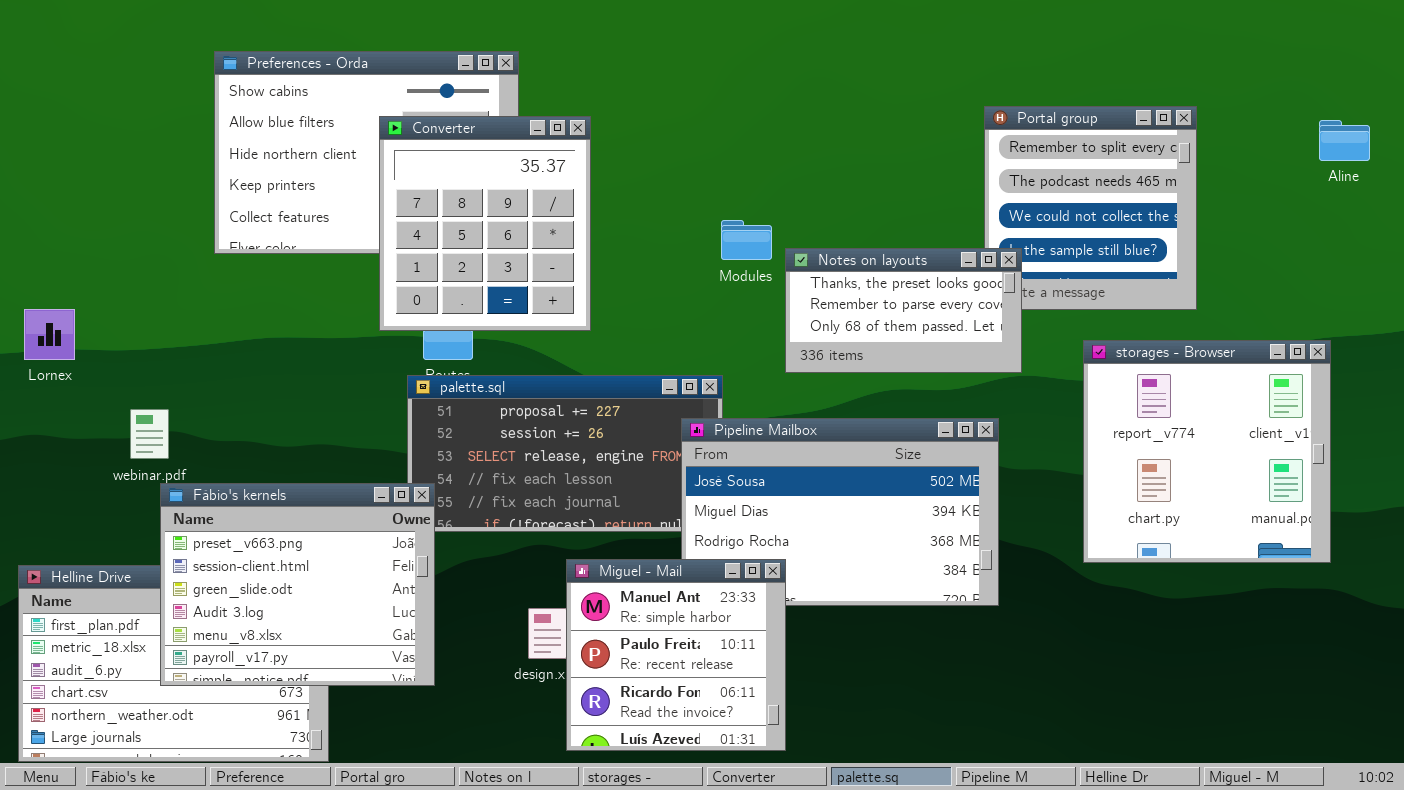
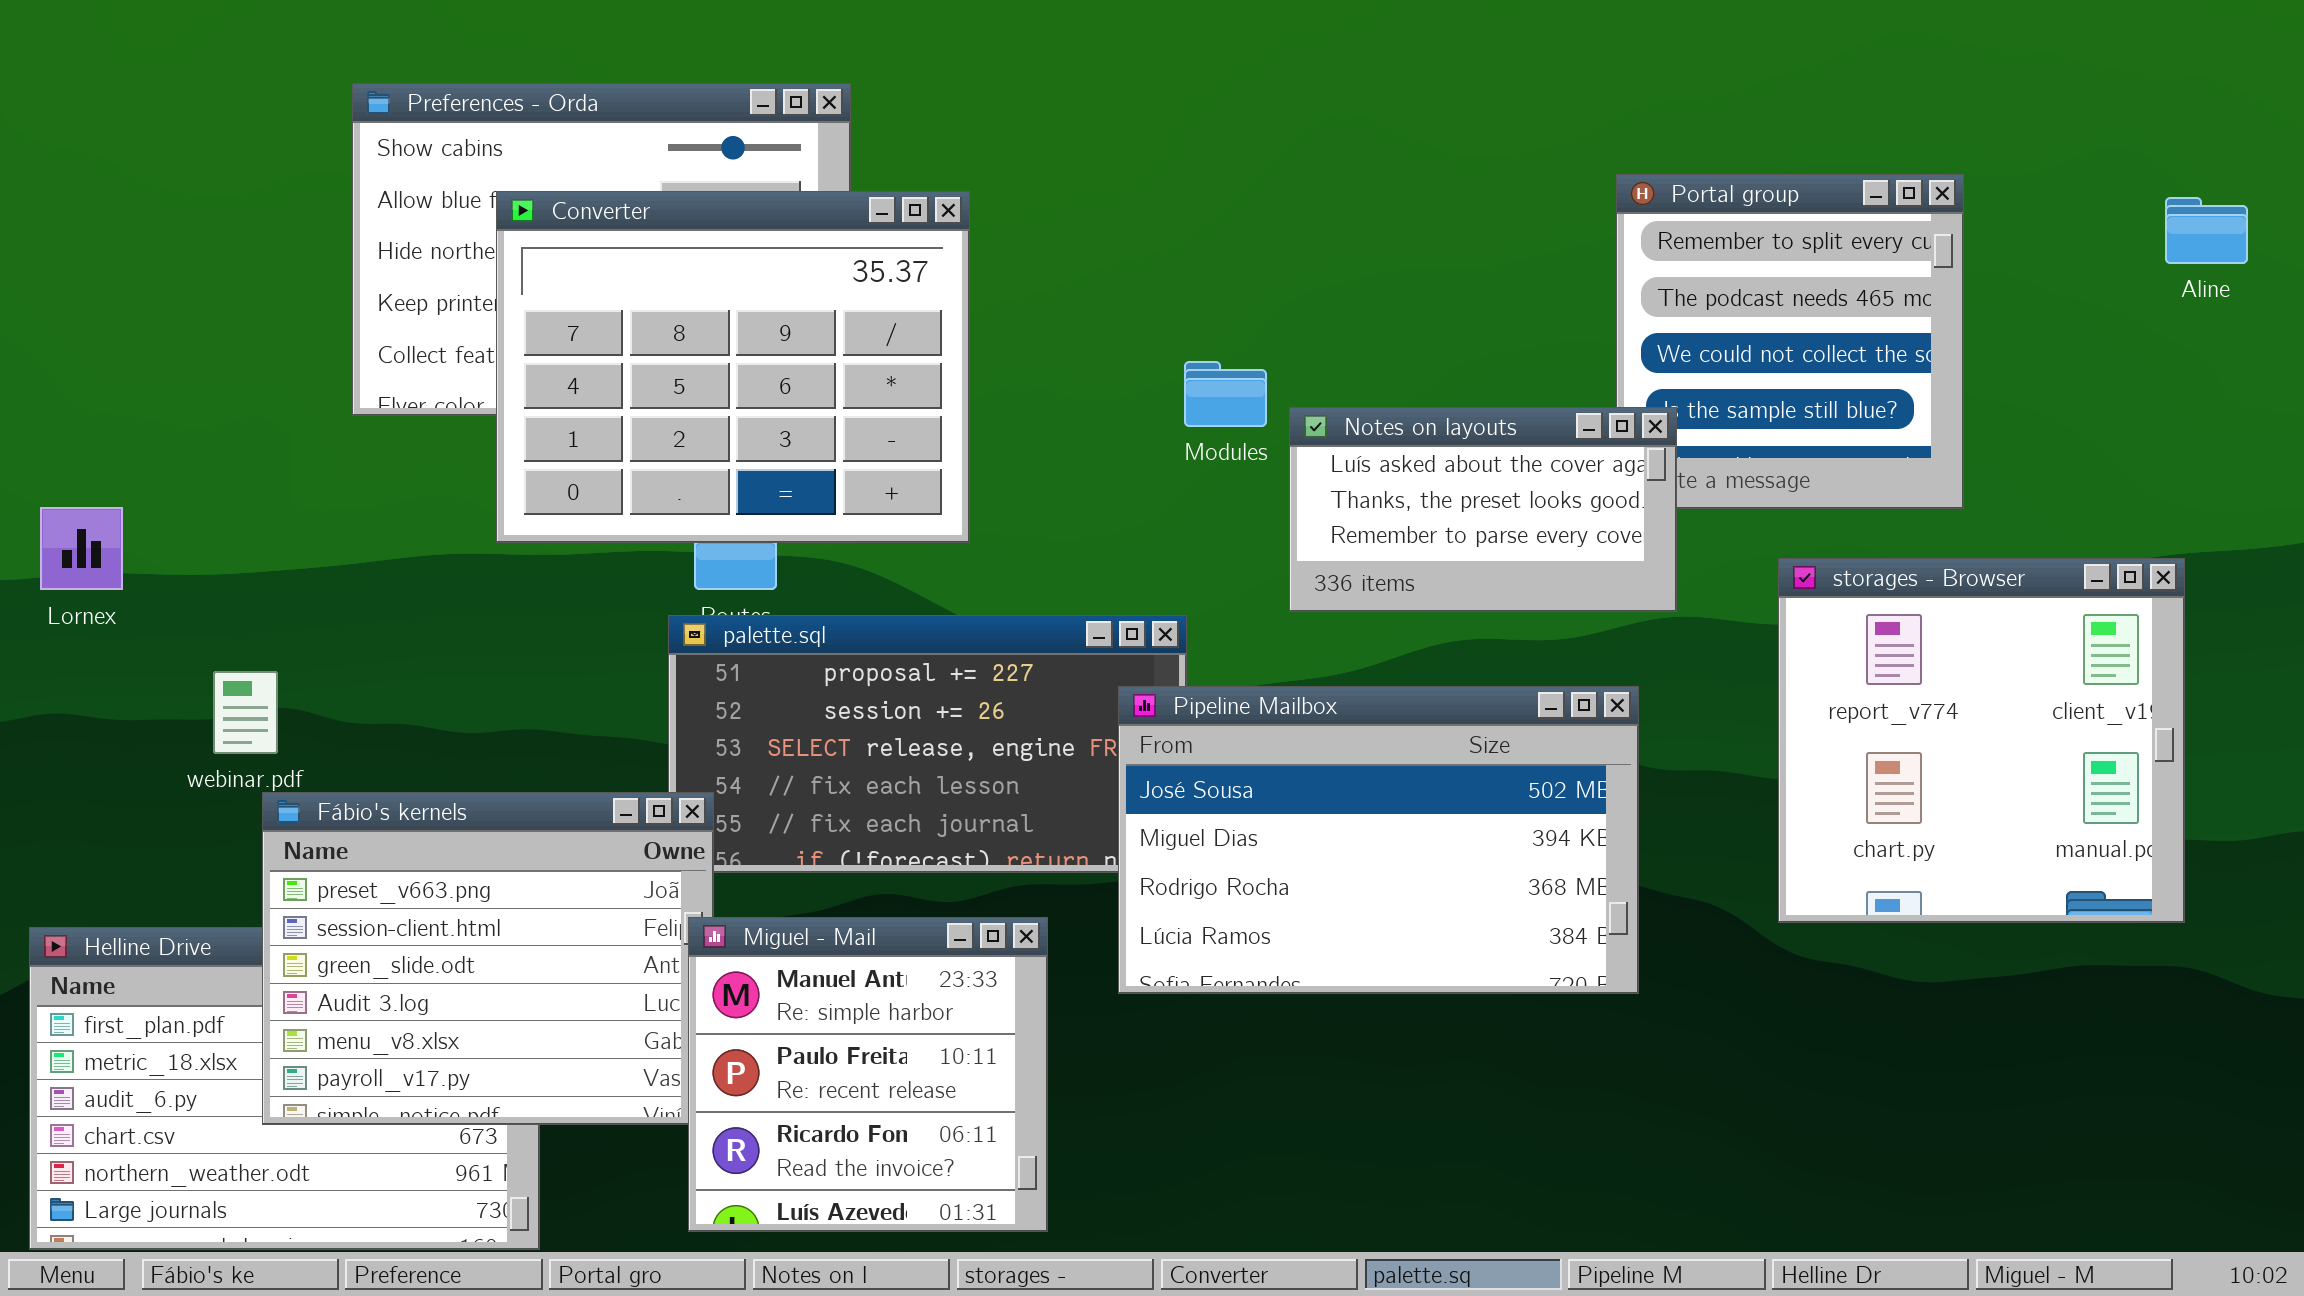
Converter: [379,116,591,331] -> [496,191,970,543], resized
Notes on layouts: [785,248,1022,373] -> [1289,407,1677,612], scrolled up 1 row
Miguel - Mail: [566,559,786,751] -> [688,917,1048,1232], moved

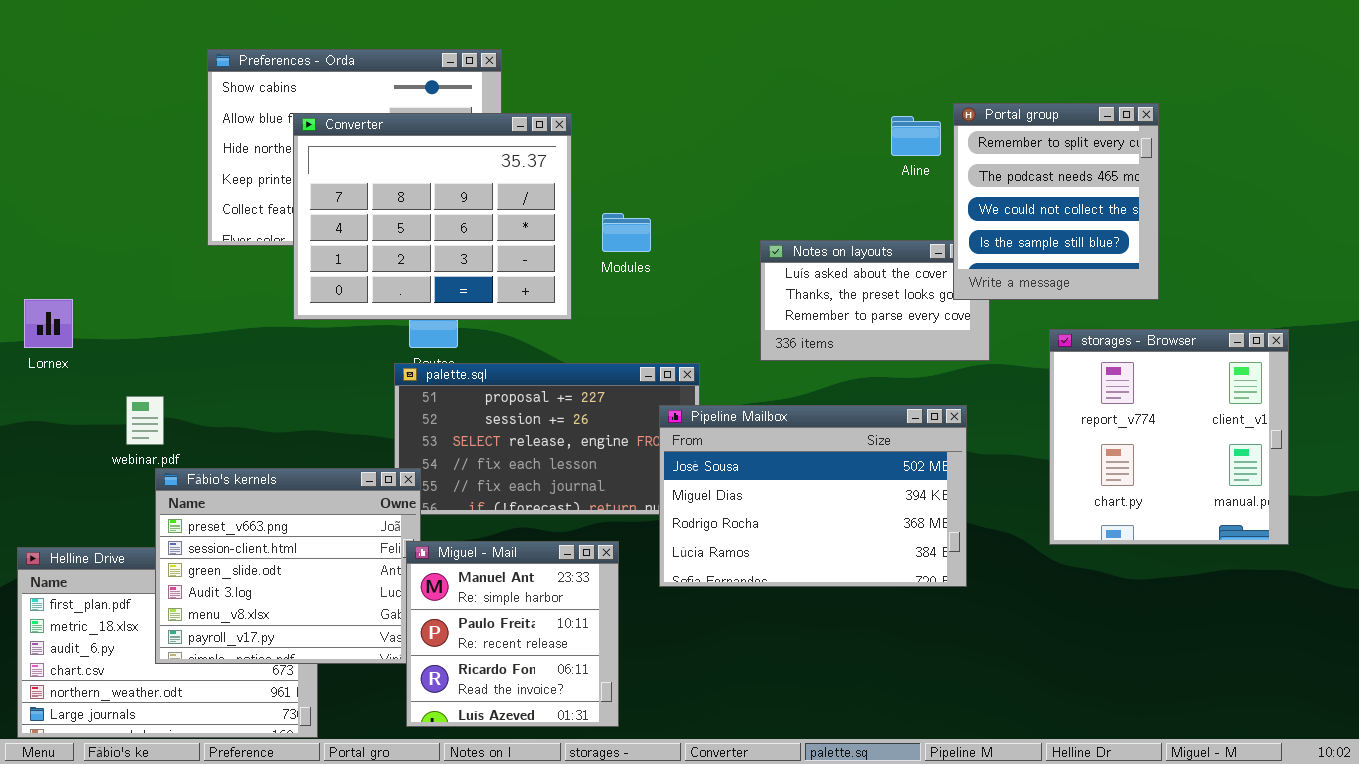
Portal group: [1616,174,1964,509] -> [953,103,1159,300], raised
Aline: [2165,197,2248,264] -> [891,116,941,156], moved
Modules: [1184,361,1267,427] -> [602,213,651,252], moved

